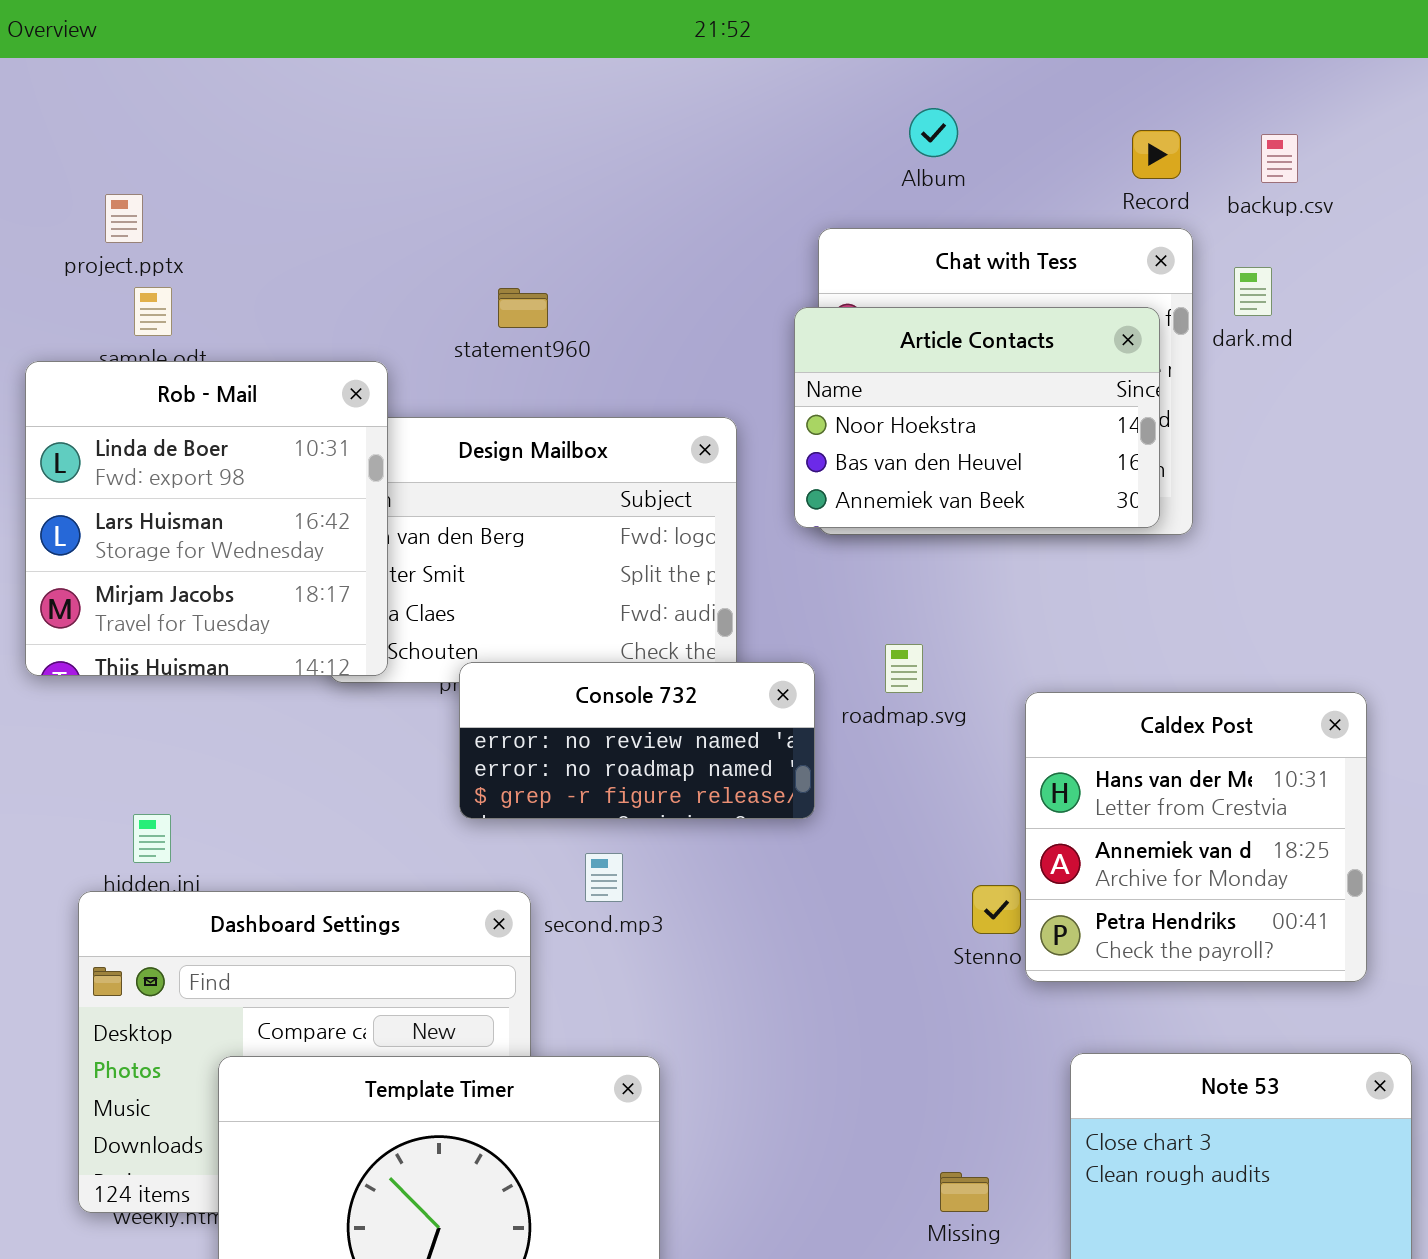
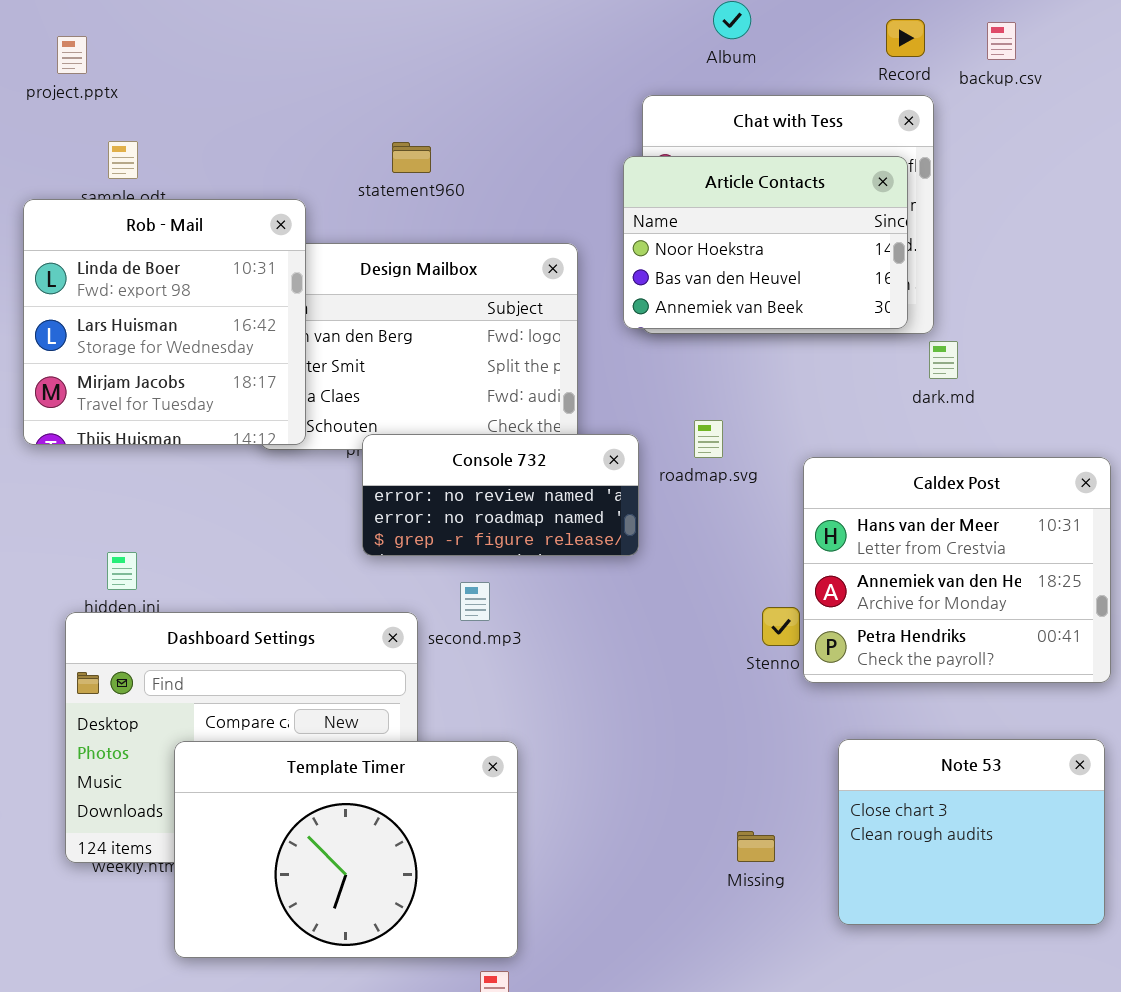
project.pptx: [105,194,143,243] -> [57,36,87,74], moved
dark.md: [1234,267,1272,316] -> [929,341,958,379], moved
Caldex Post: [1025,692,1367,982] -> [803,457,1111,683], resized

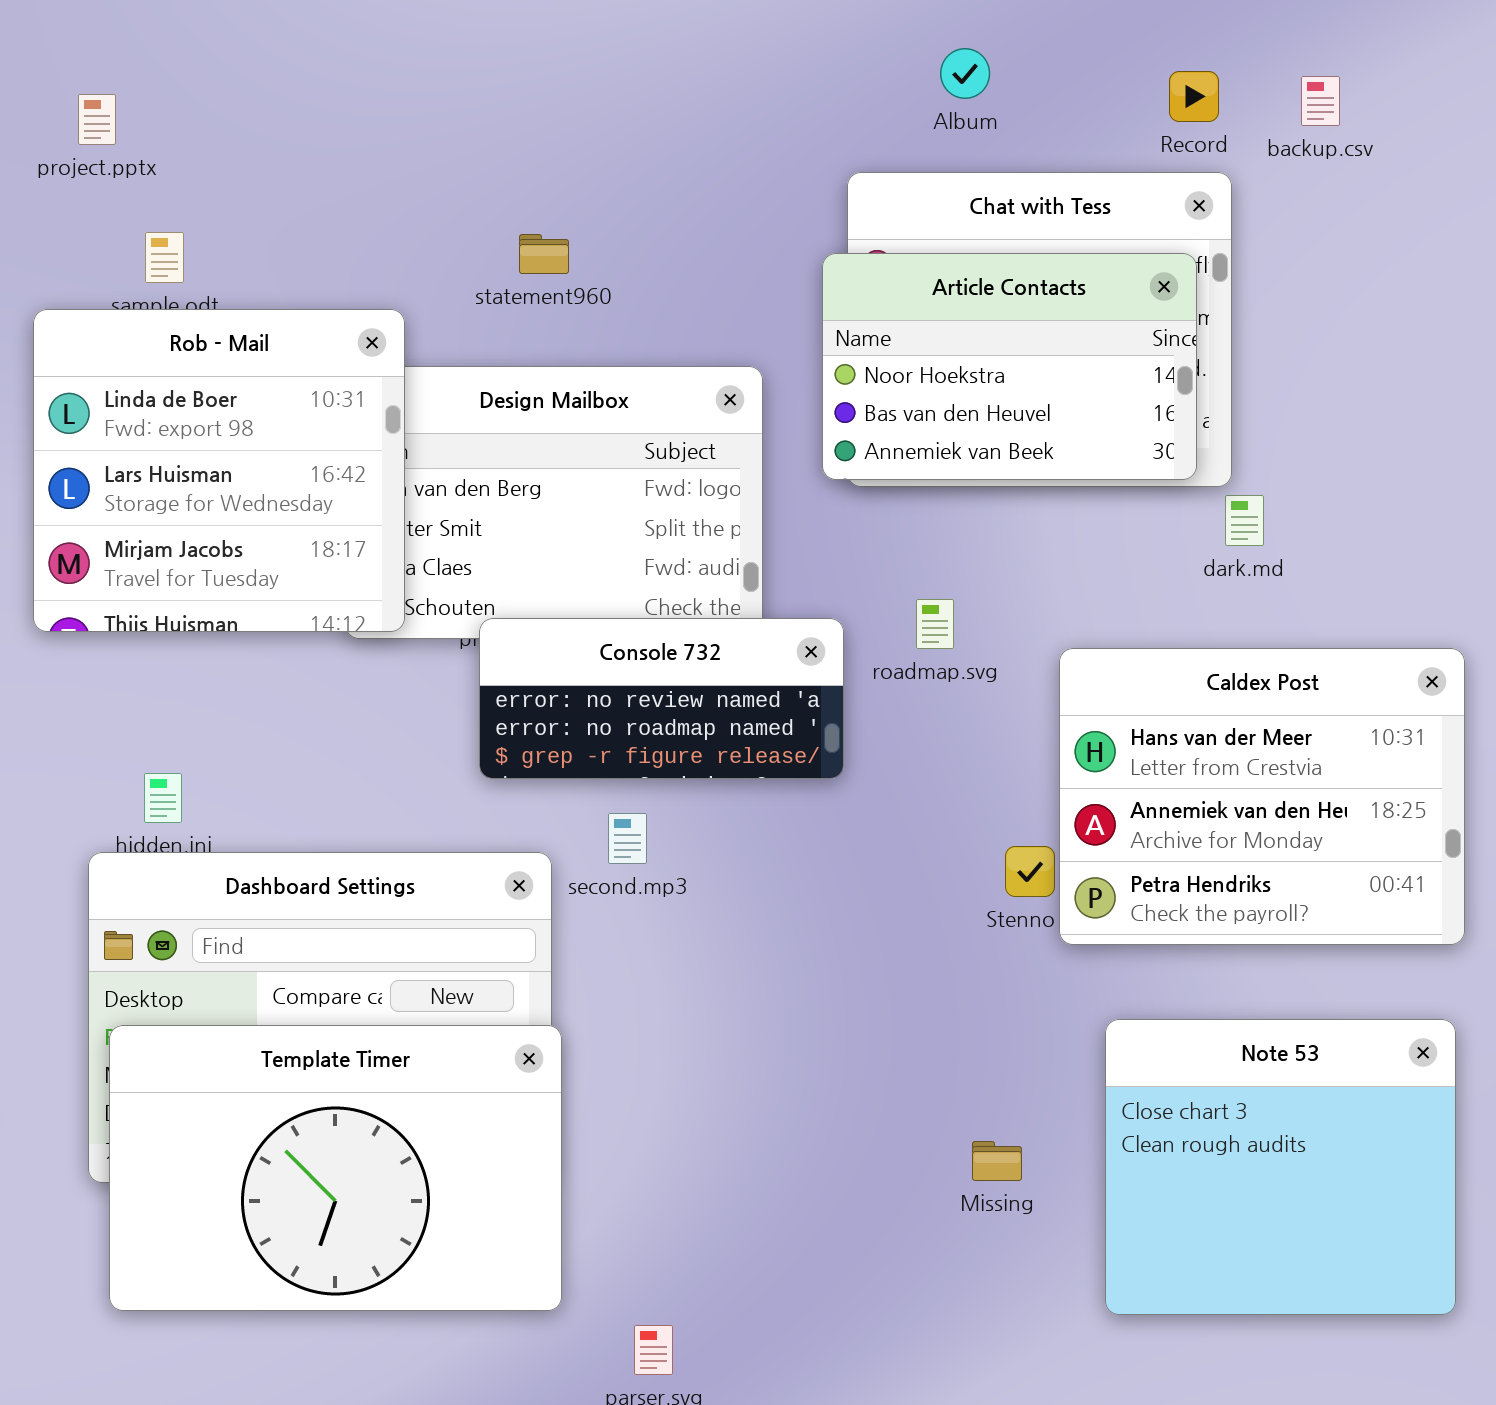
Note 53: [838,739,1105,925] -> [1105,1019,1456,1315], resized
Template Timer: [174,741,518,958] -> [109,1025,562,1311], moved

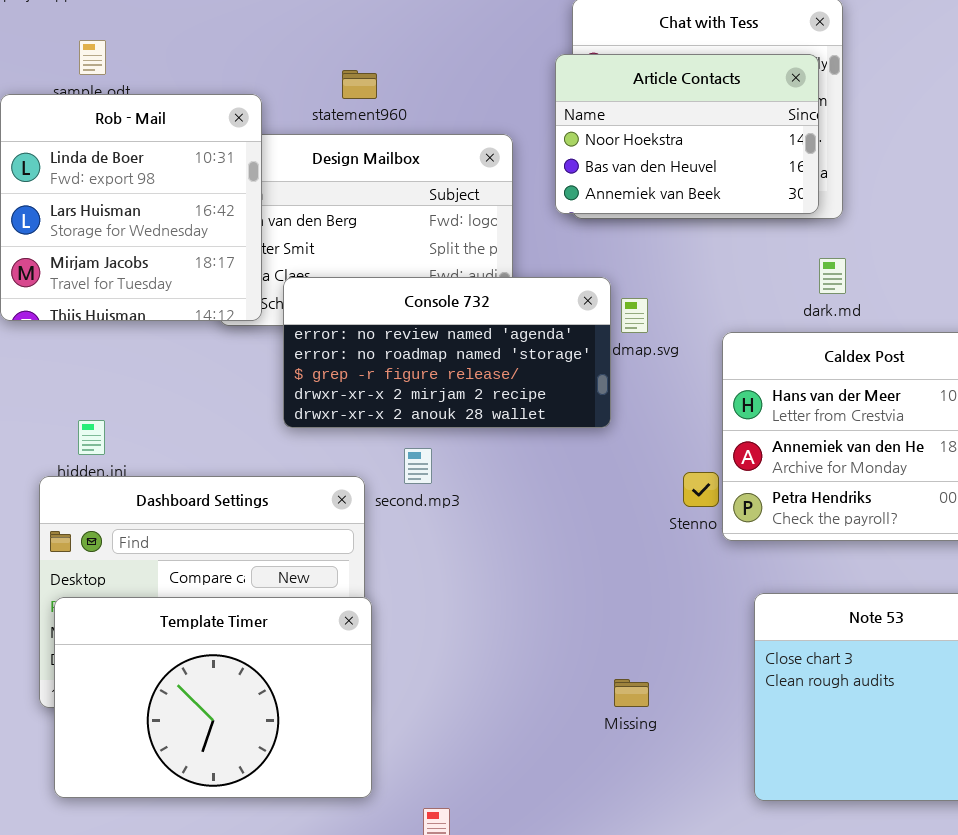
statement960: [519,234,569,274] -> [342,70,377,99], moved
dark.md: [1225,495,1264,546] -> [819,258,846,294], moved
Console 732: [479,618,844,779] -> [283,277,611,428], moved, resized
Missing: [972,1141,1022,1181] -> [614,679,649,707], moved

